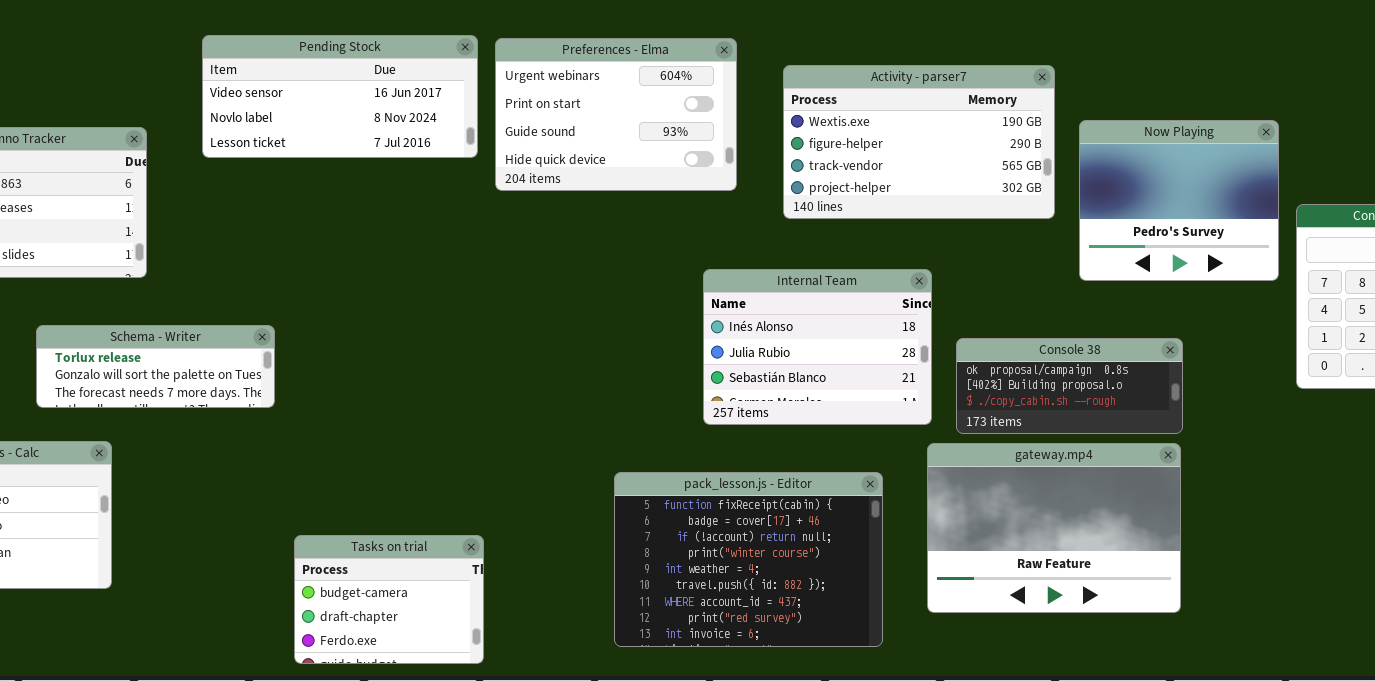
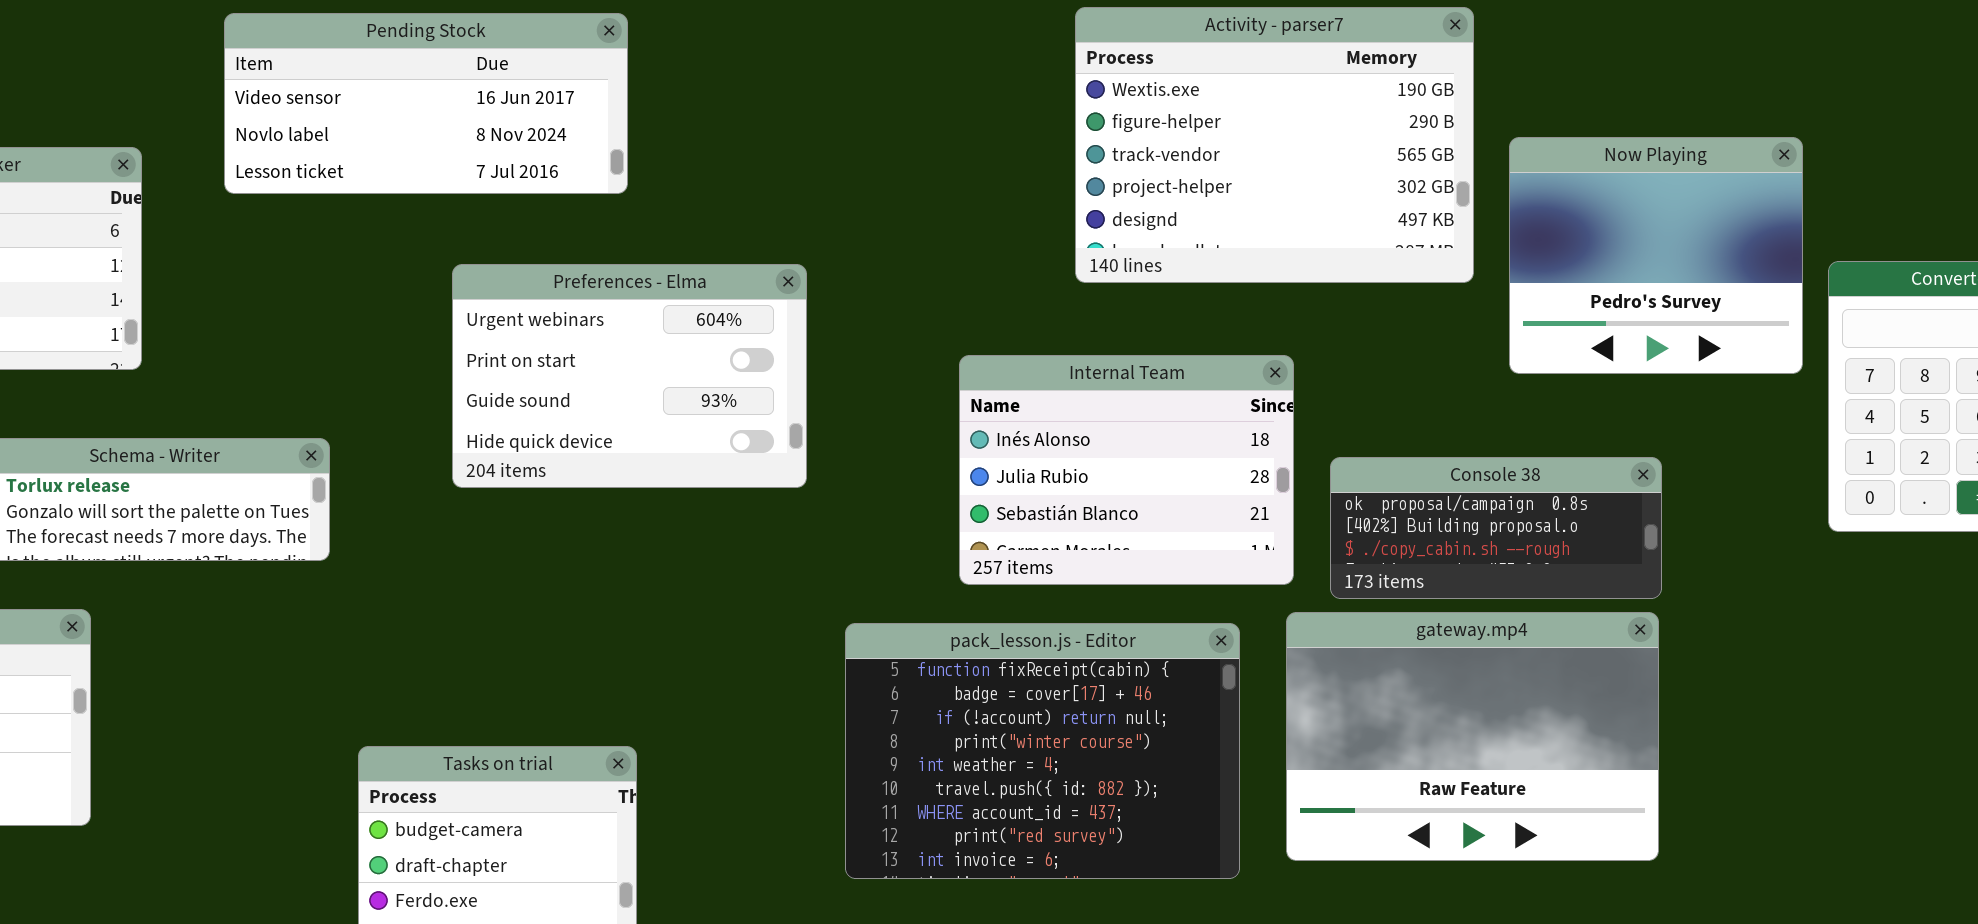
Preferences - Elma: [495,38,737,191] -> [452,264,807,488], moved
Activity - parser7: [783,65,1055,219] -> [1075,7,1474,283], resized
pack_lesson.js - Editor: [614,472,883,647] -> [845,623,1240,879], moved

